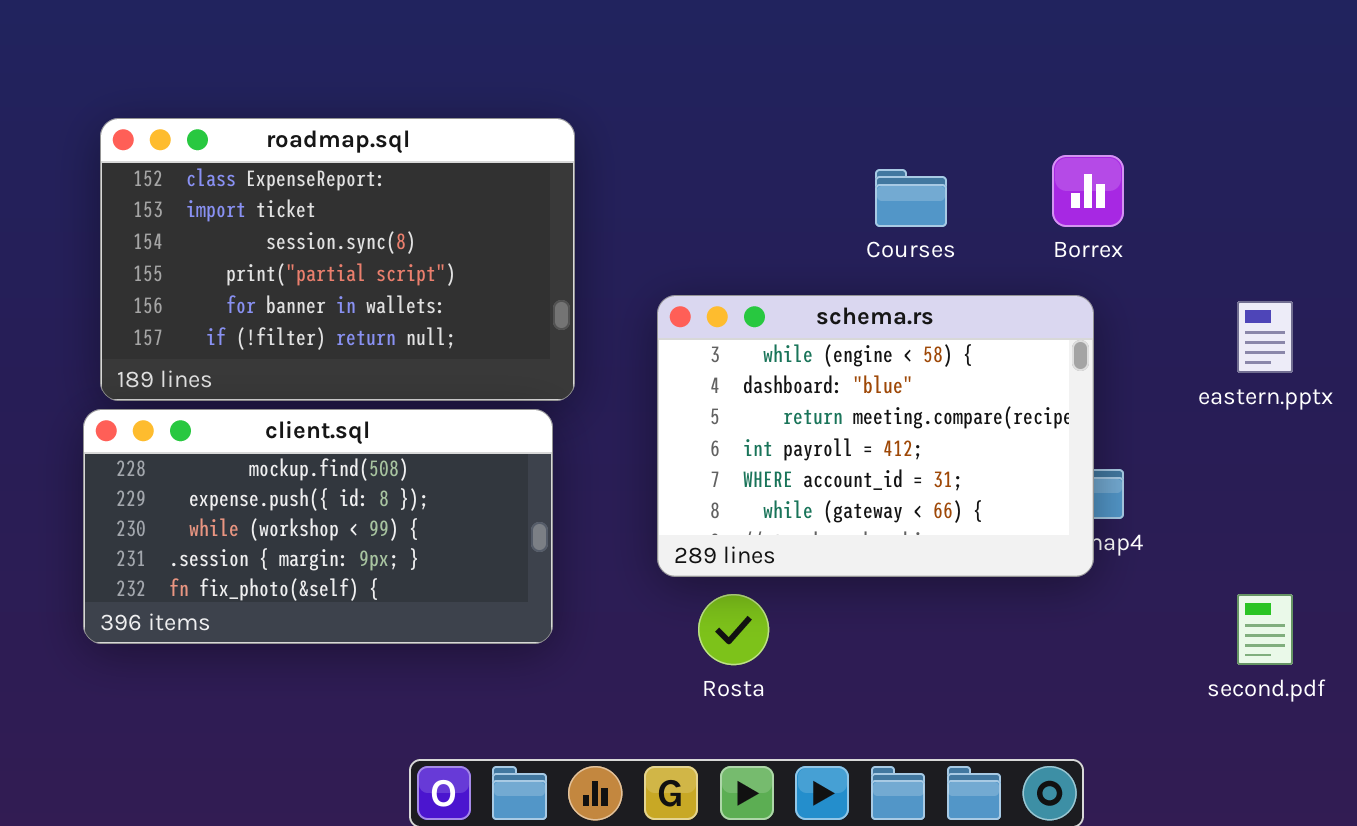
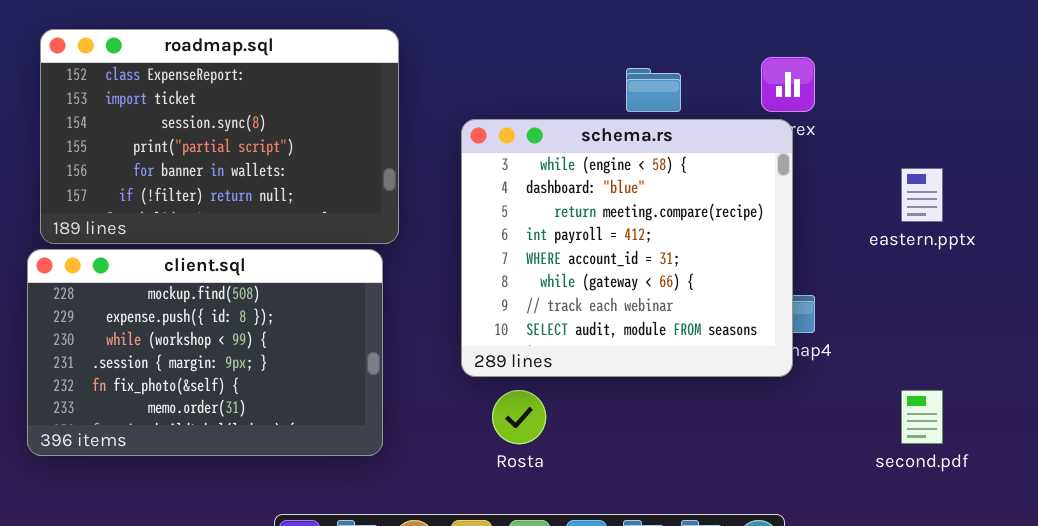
schema.rs: [657,295,1094,577] -> [461,119,793,377], resized
client.sql: [83,409,553,644] -> [27,249,383,456], resized

